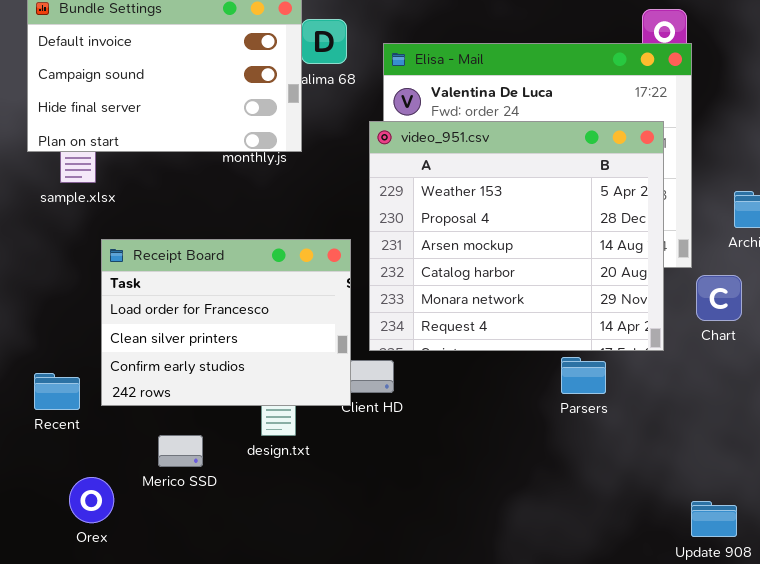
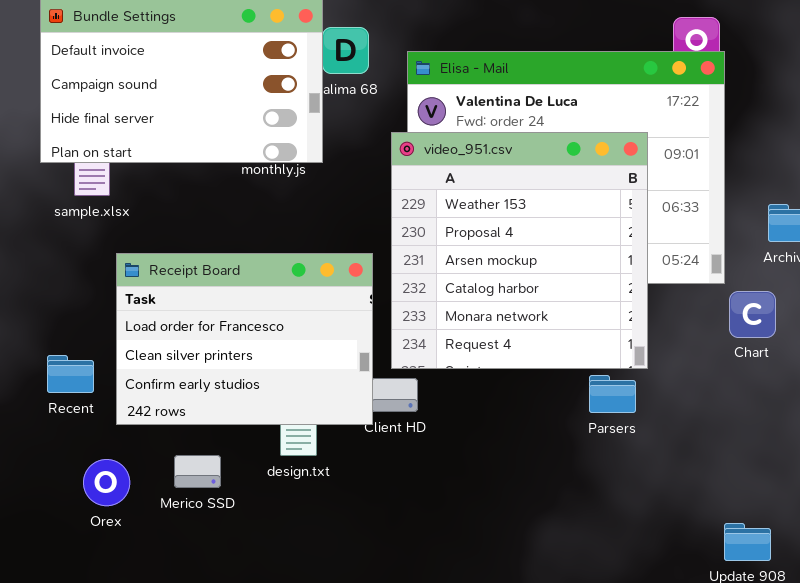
video_951.csv: [369,121,664,351] -> [391,132,648,369], resized
Recent: [34,373,80,410] -> [47,355,94,393], moved
Orex: [69,477,114,523] -> [83,459,130,506], moved

